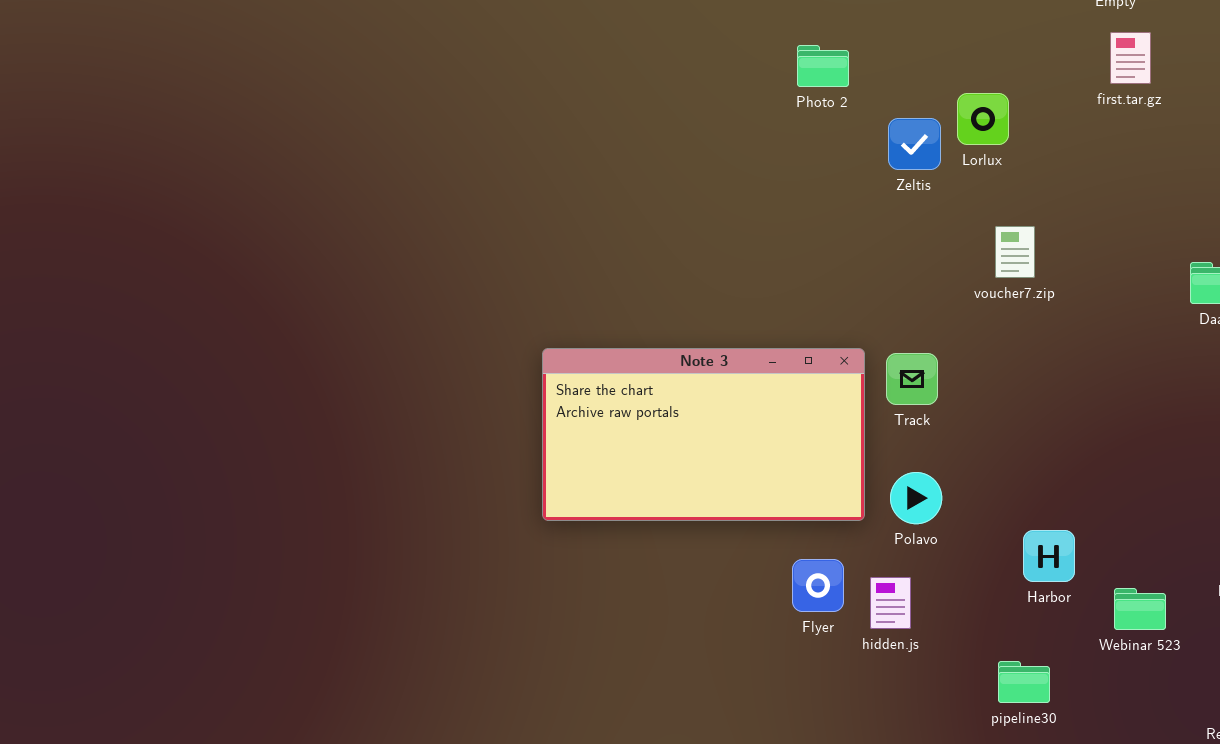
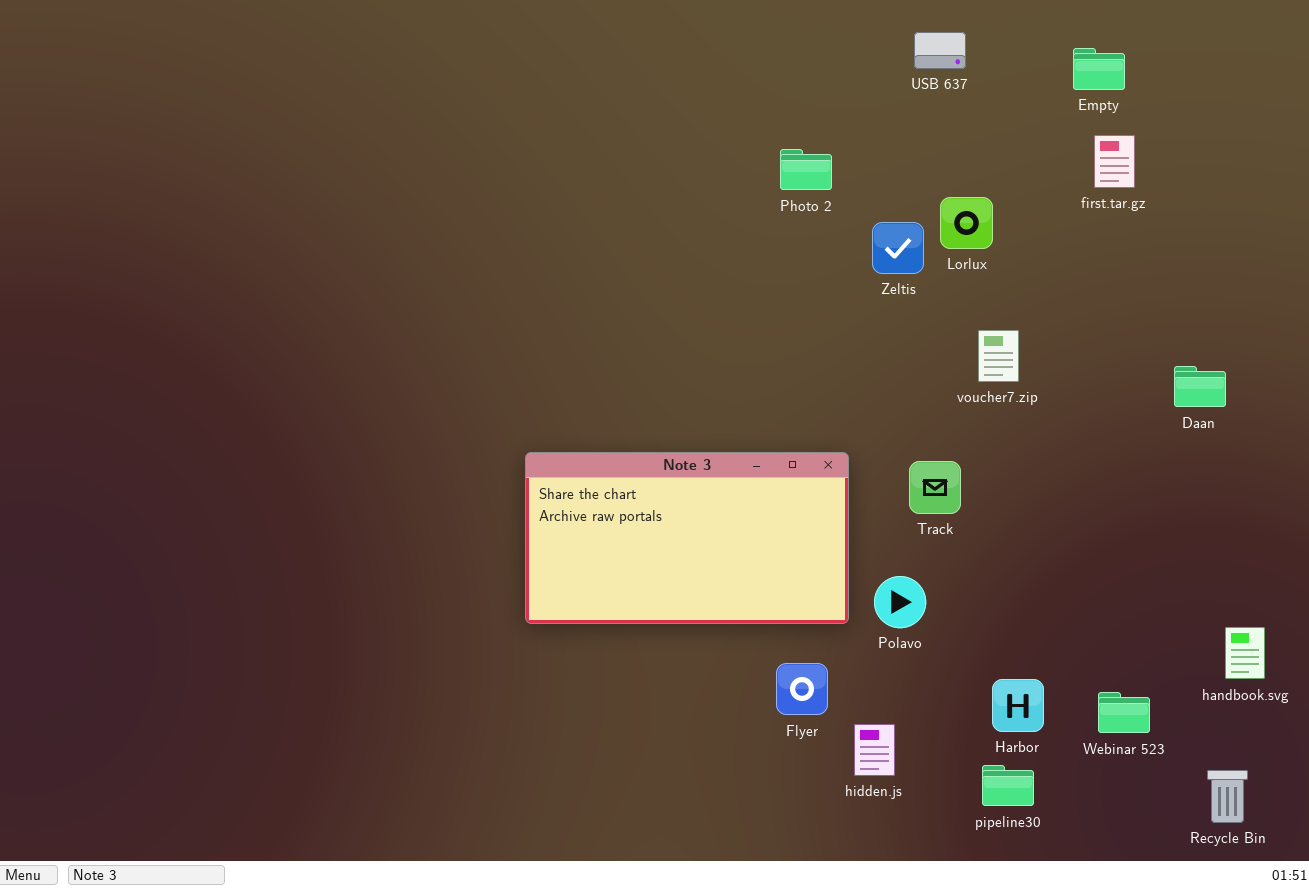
Track: [886,353,938,405] -> [909,461,961,514], moved
Harbor: [1023,530,1075,582] -> [992,679,1044,732], moved
hidden.js: [870,577,911,629] -> [854,724,895,776], moved

